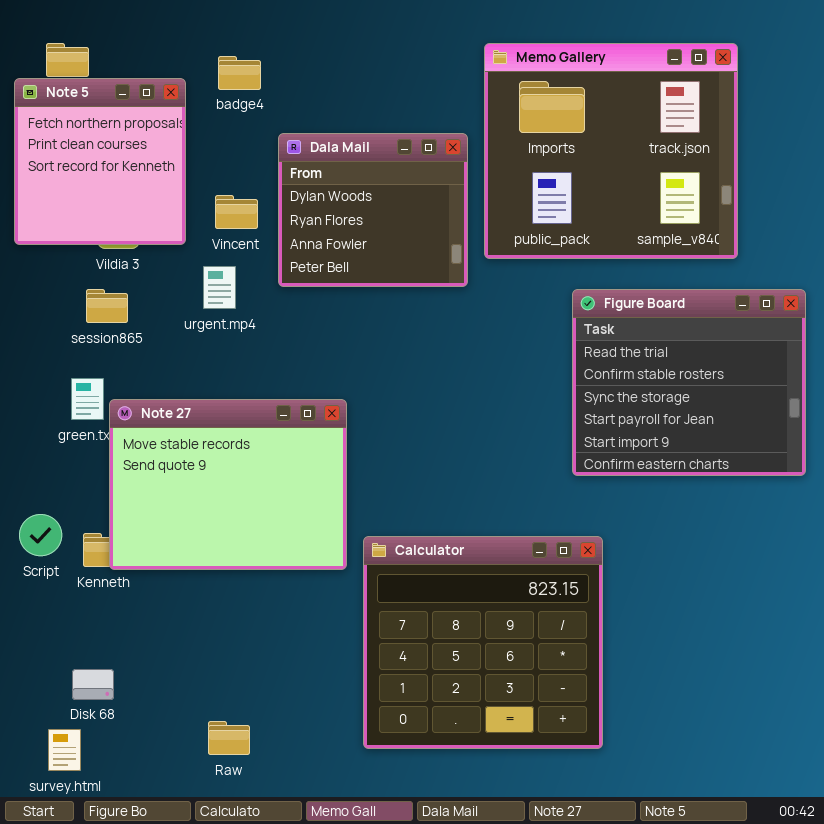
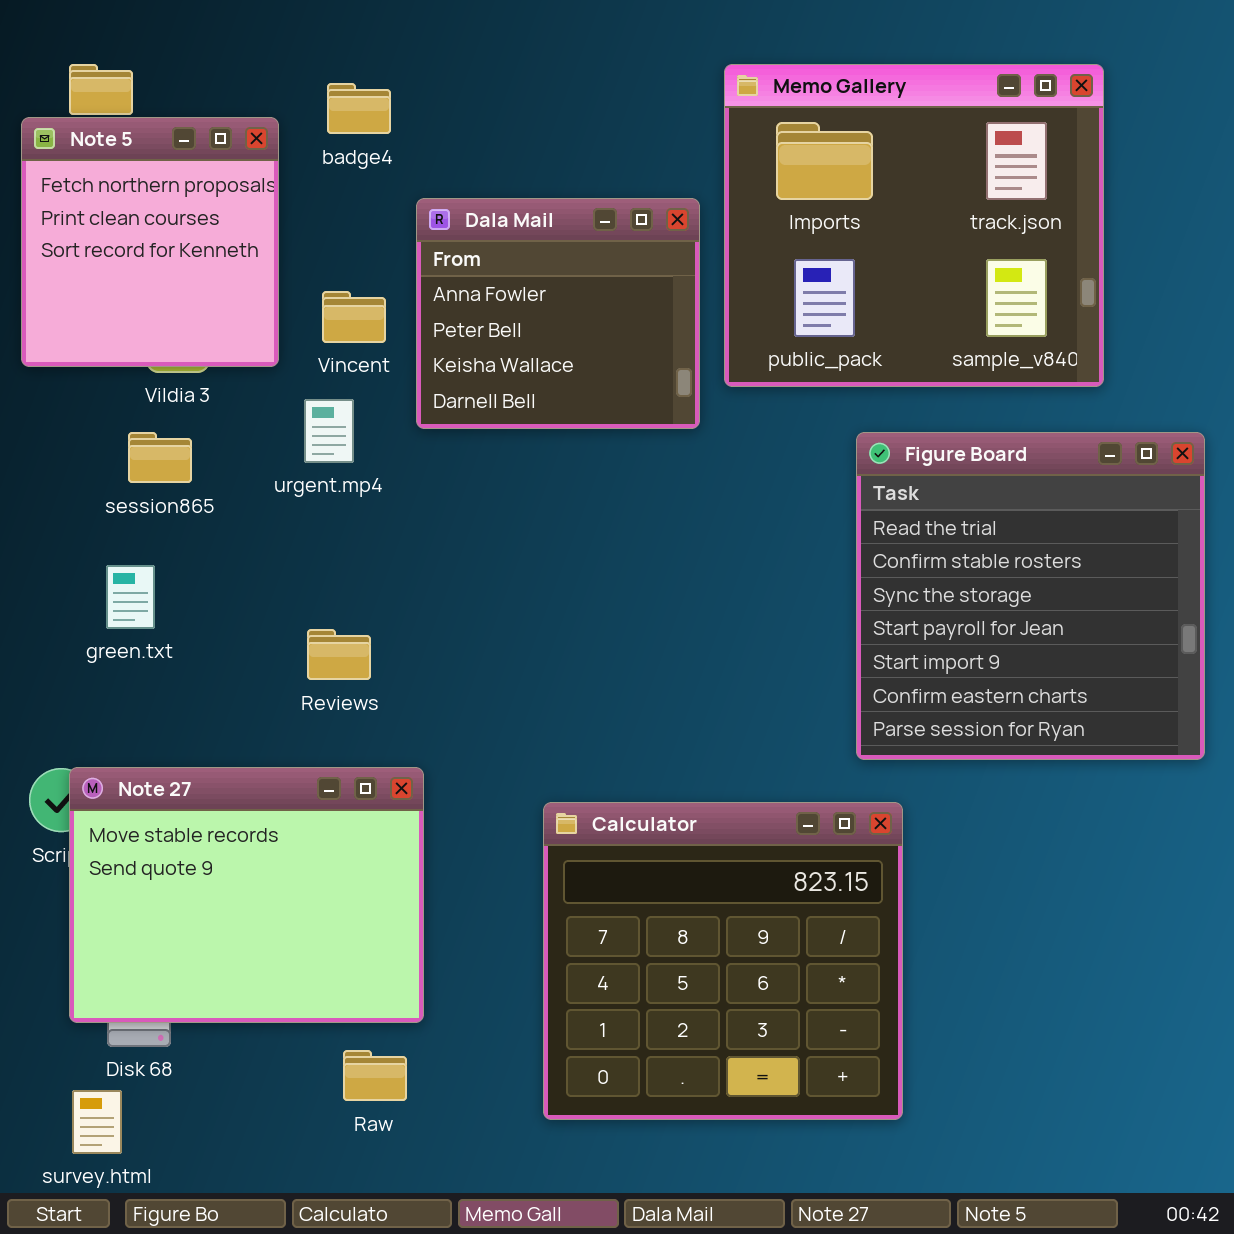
Dala Mail: [278,133,468,287] -> [416,198,700,429], scrolled down 2 rows
Figure Board: [572,289,806,476] -> [856,432,1205,760], resized
Note 27: [109,399,347,570] -> [69,767,424,1023], moved
Raw: [208,721,250,755] -> [343,1050,407,1101], moved

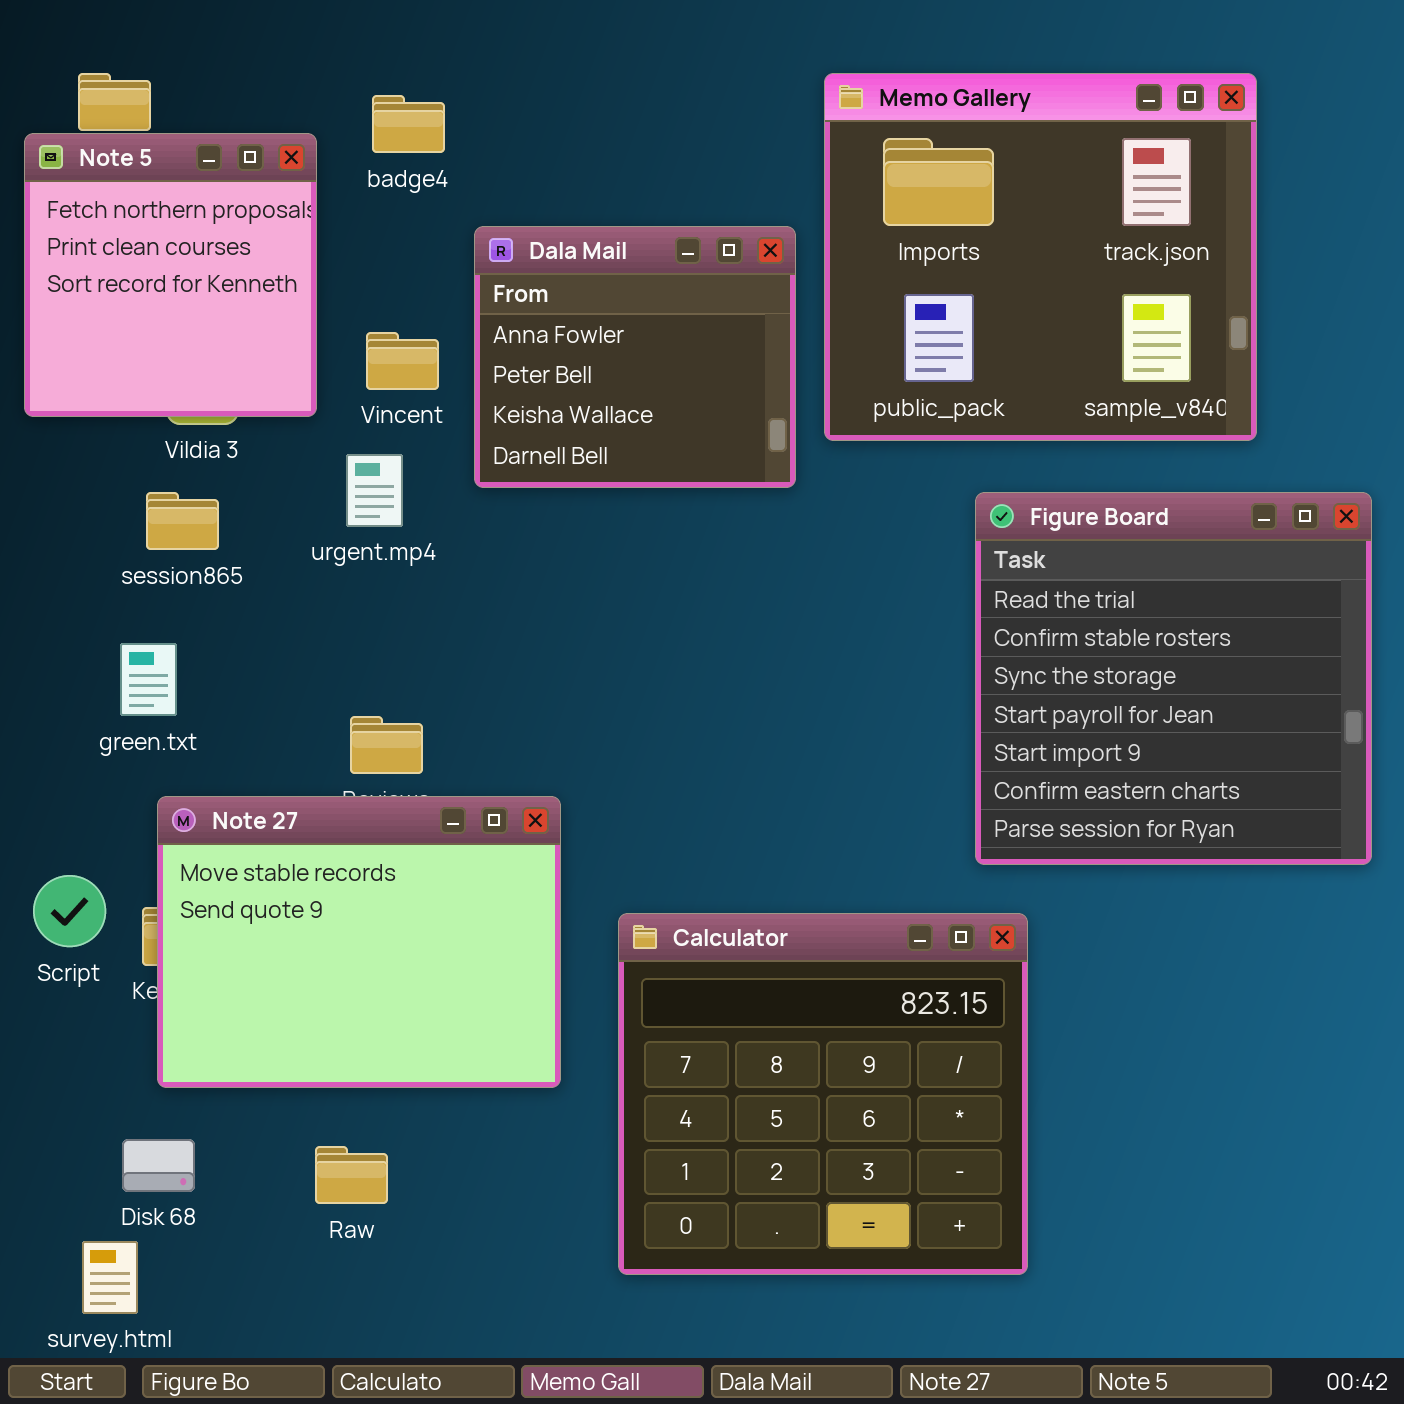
Note 27: [69,767,424,1023] -> [157,796,561,1088], moved
Raw: [343,1050,407,1101] -> [315,1146,388,1204], moved

